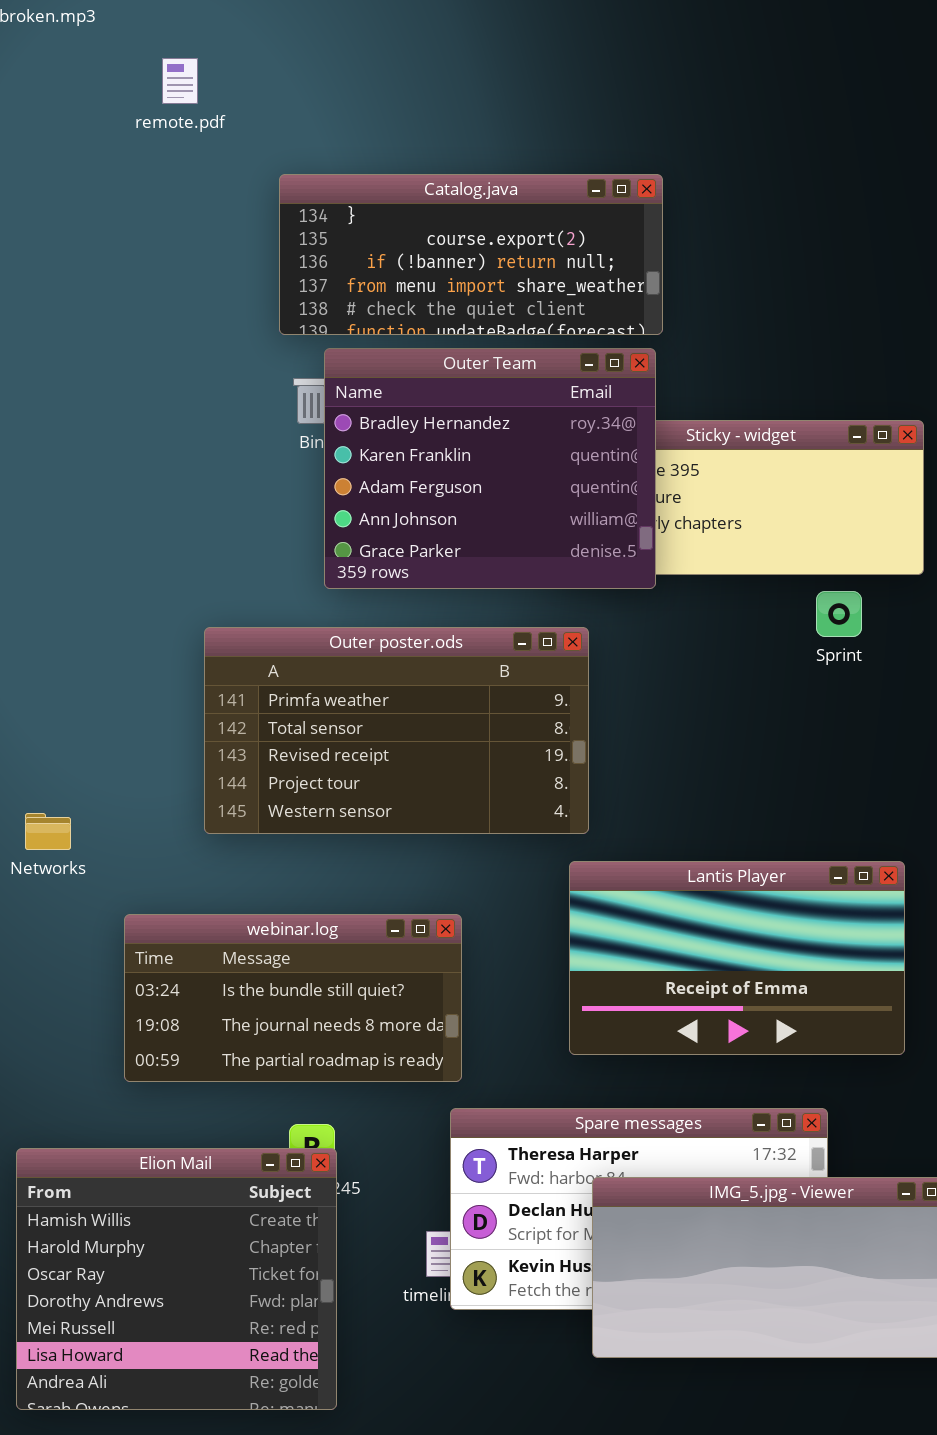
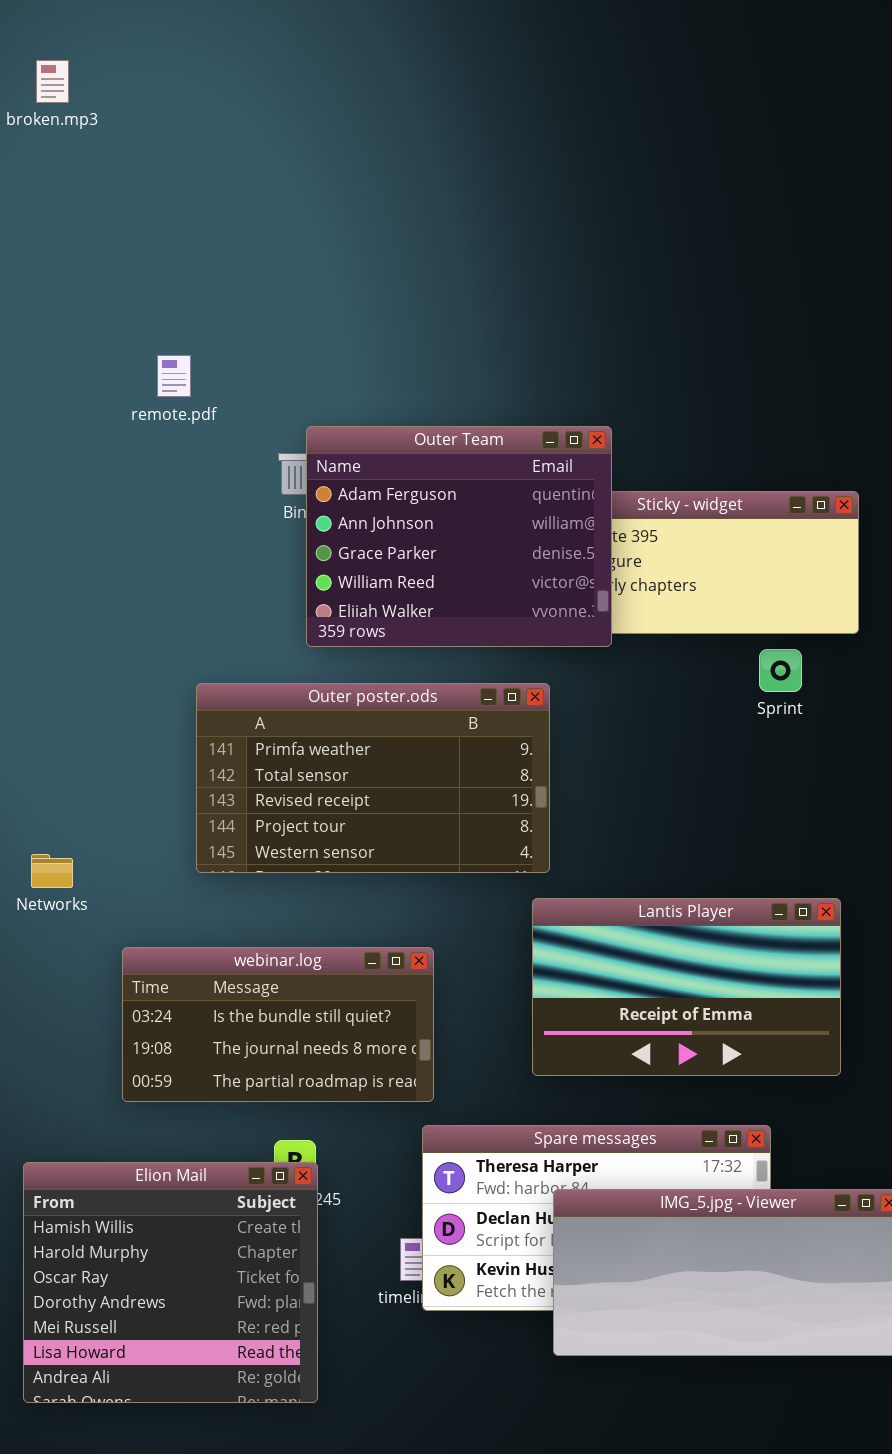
remote.pdf: [162,58,198,104] -> [157,355,191,397], moved
Catalog.java: [279,174,663,335] -> none, closed
Outer Team: [324,348,656,589] -> [306,426,612,647], scrolled down 2 rows

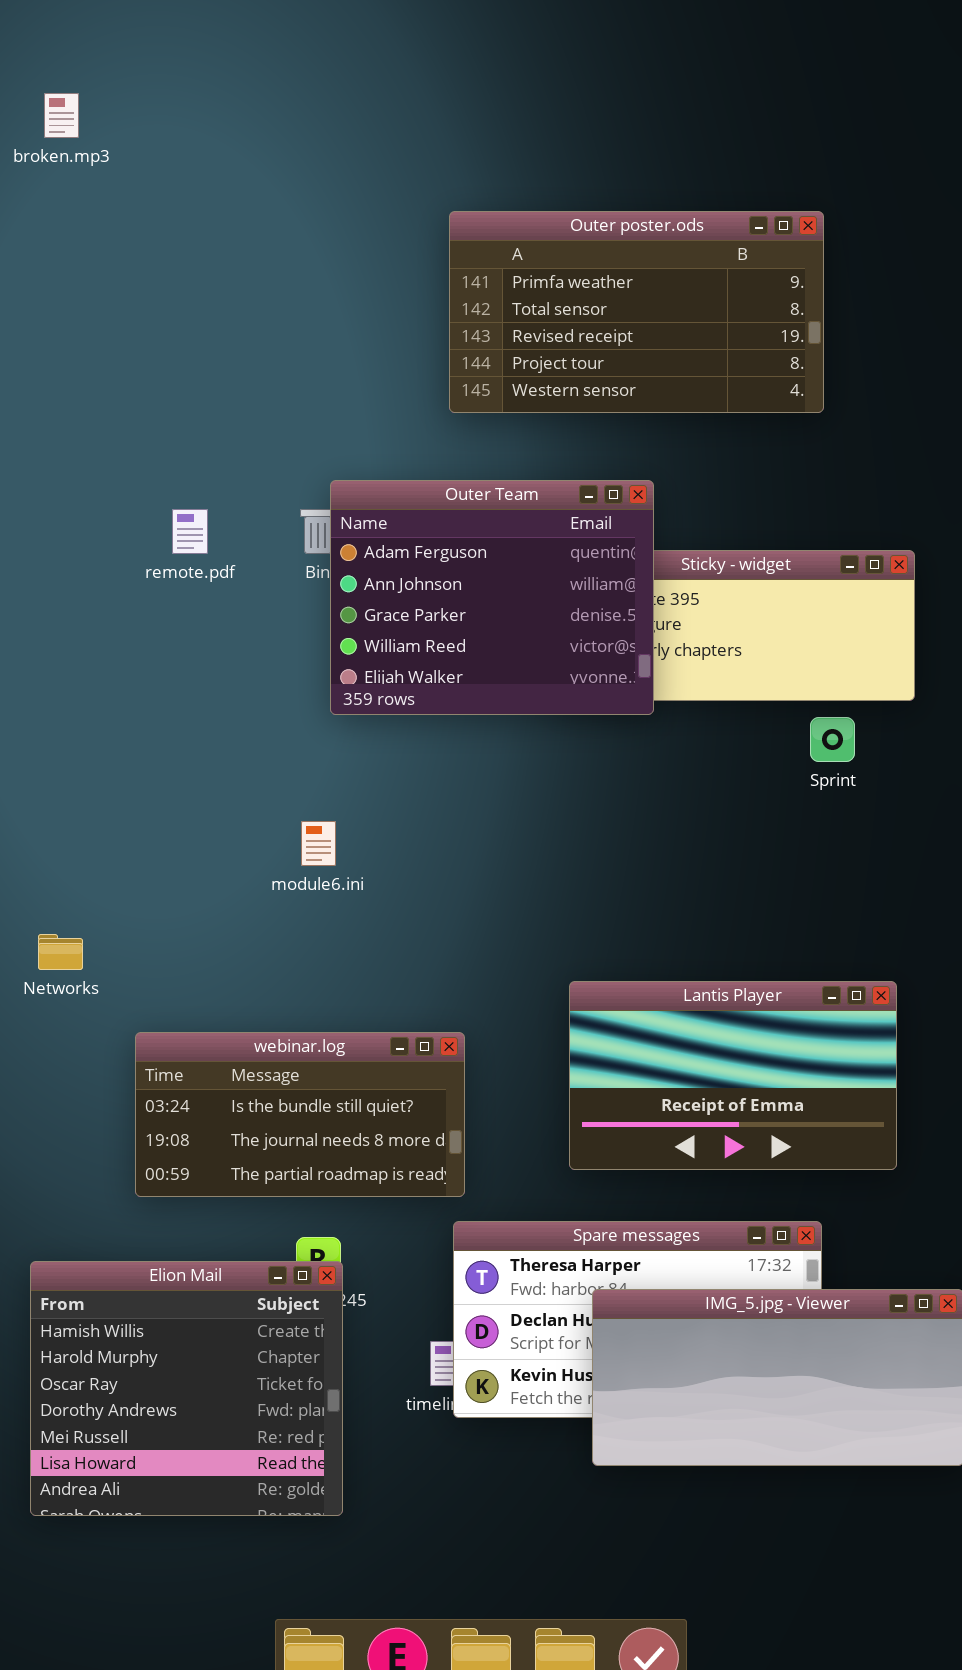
remote.pdf: [157,355,191,397] -> [172,509,208,554], moved
Outer poster.ods: [196,683,550,873] -> [449,211,824,413], moved

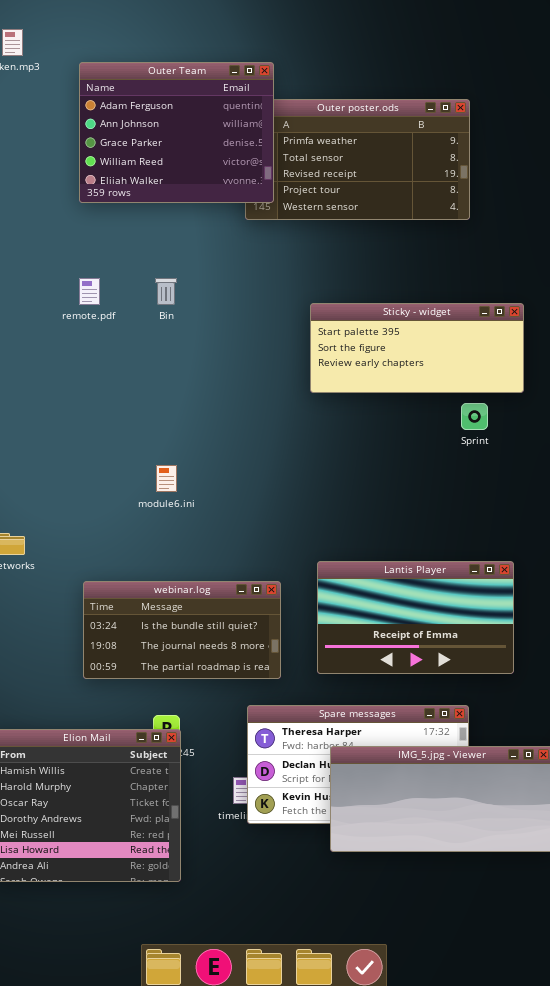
Outer Team: [330,480,654,715] -> [79,62,274,203], moved
webinar.log: [135,1032,465,1197] -> [83,581,281,679], moved

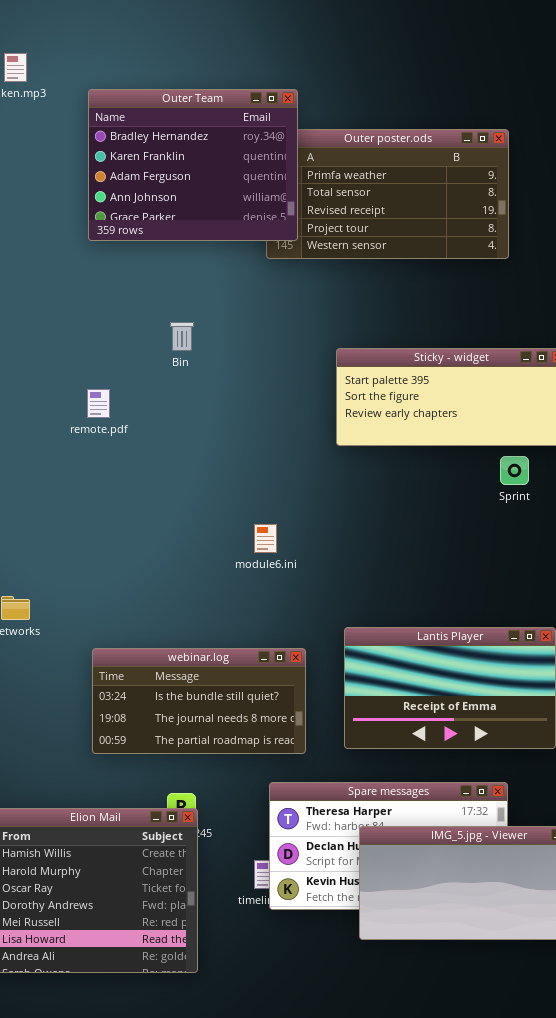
Outer Team: [79,62,274,203] -> [88,89,298,241], scrolled up 2 rows
remote.pdf: [79,278,100,305] -> [87,389,110,418], moved
module6.ini: [156,465,177,492] -> [254,524,277,553], moved

